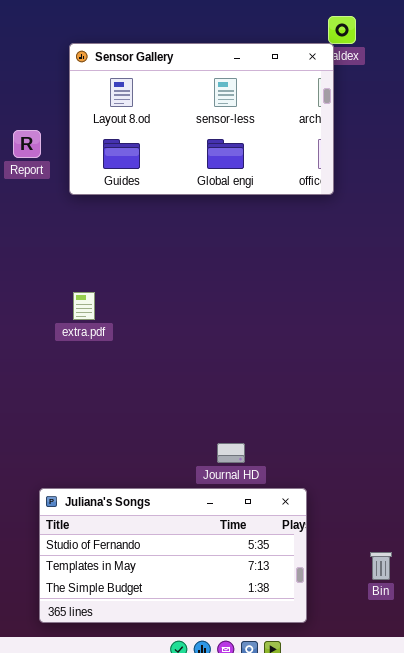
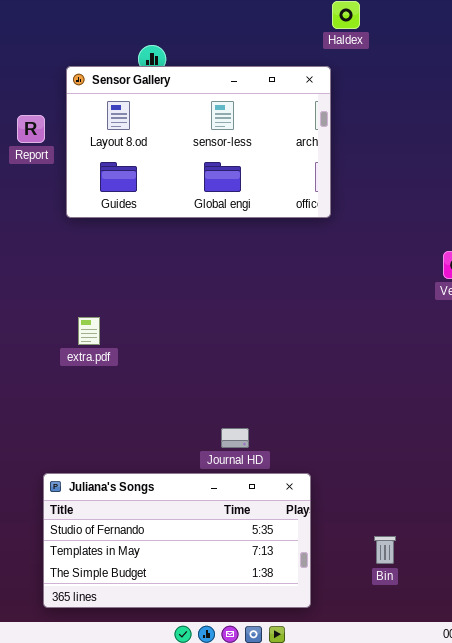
Sensor Gallery: [69,43,334,195] -> [66,66,331,218], moved
extra.pdf: [73,292,95,320] -> [78,317,100,345], moved

